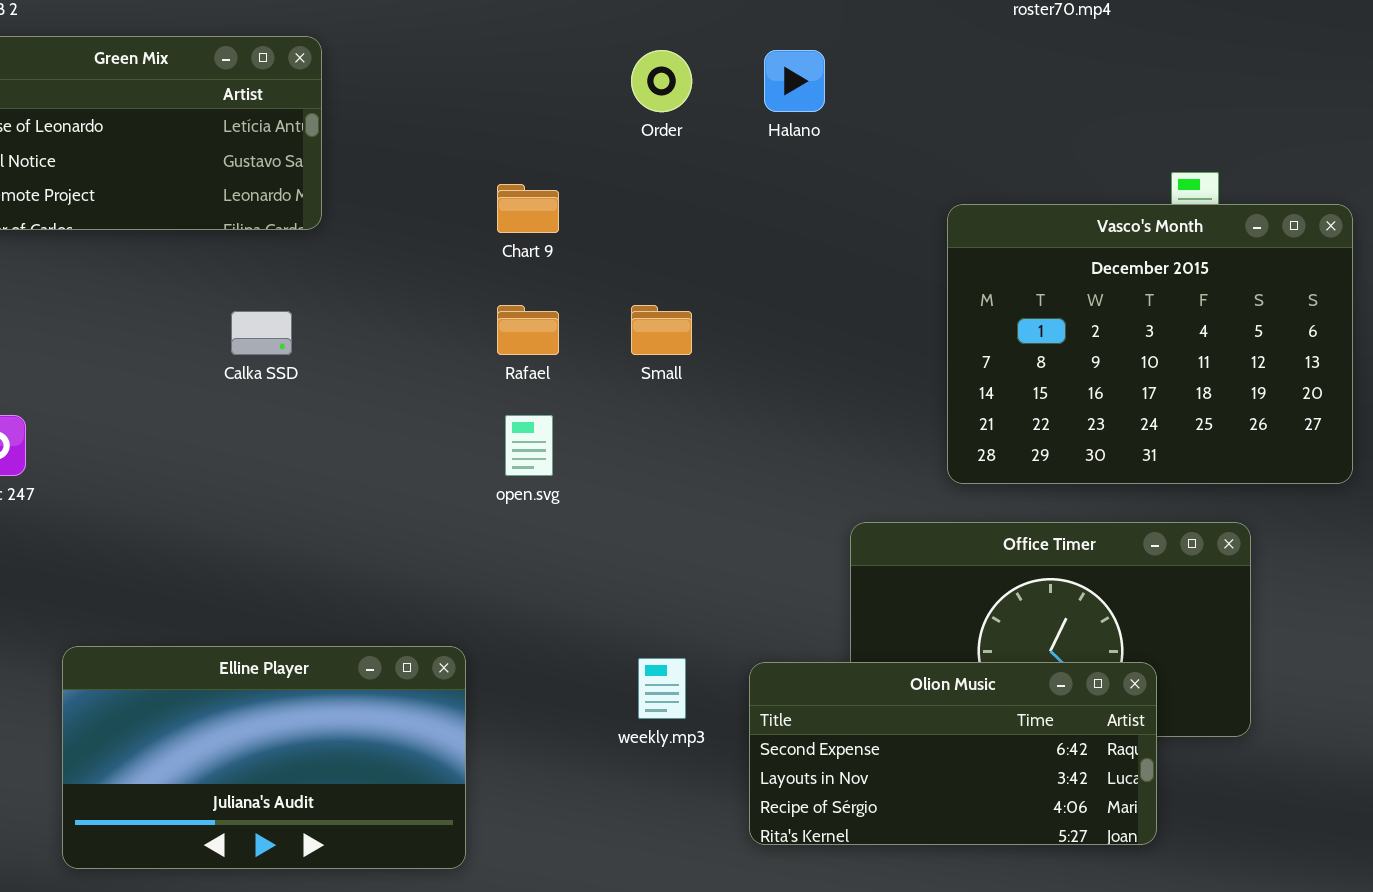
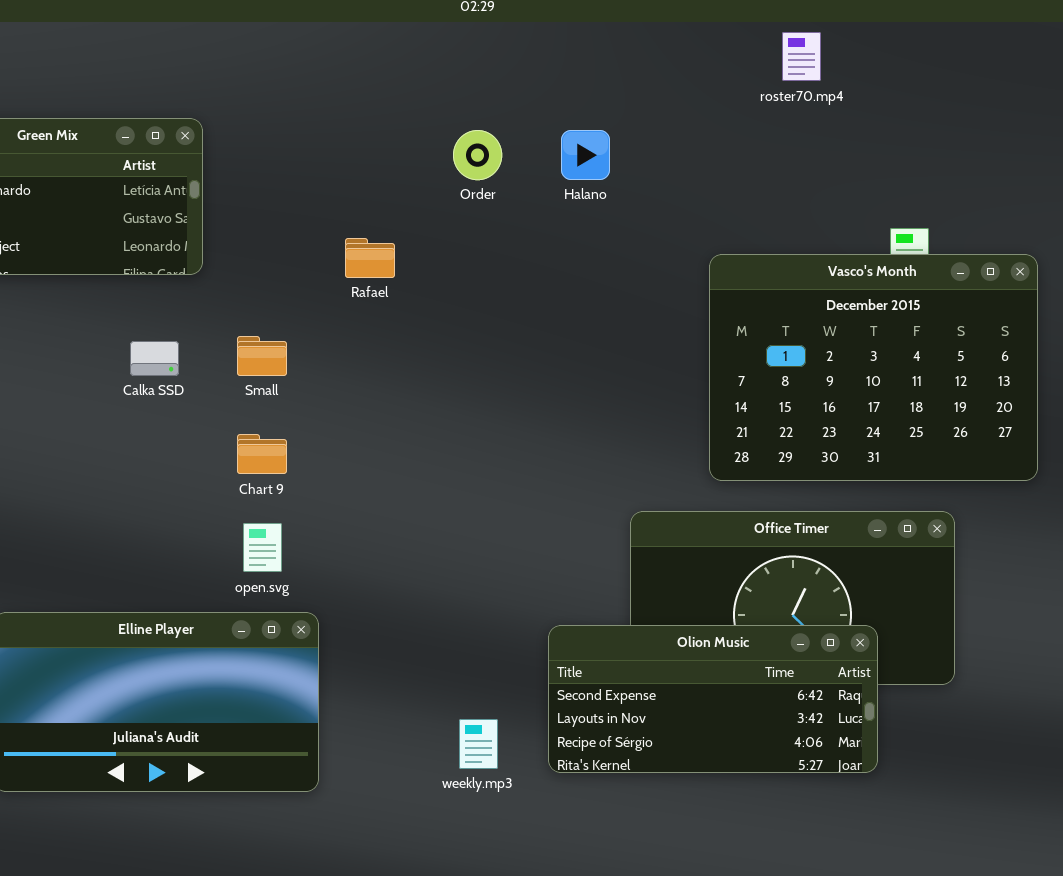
Chart 9: [497,184,559,233] -> [237,434,287,474], moved
Rafael: [497,305,559,355] -> [345,238,395,278], moved
Small: [631,305,692,355] -> [237,336,287,376], moved
open.svg: [505,415,553,476] -> [243,523,282,572], moved
weekly.mp3: [638,658,686,719] -> [459,719,498,769], moved

